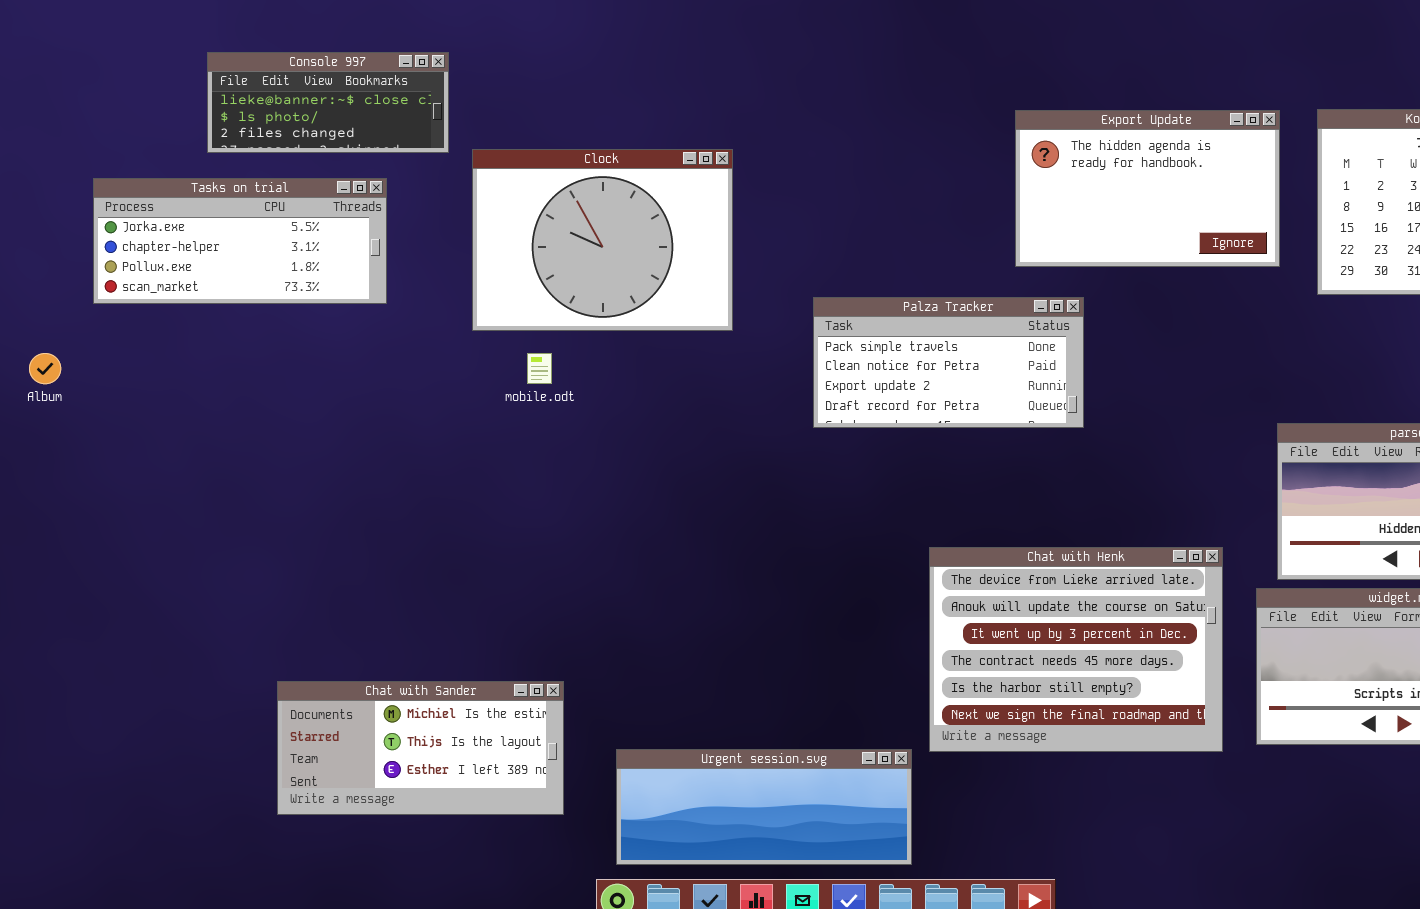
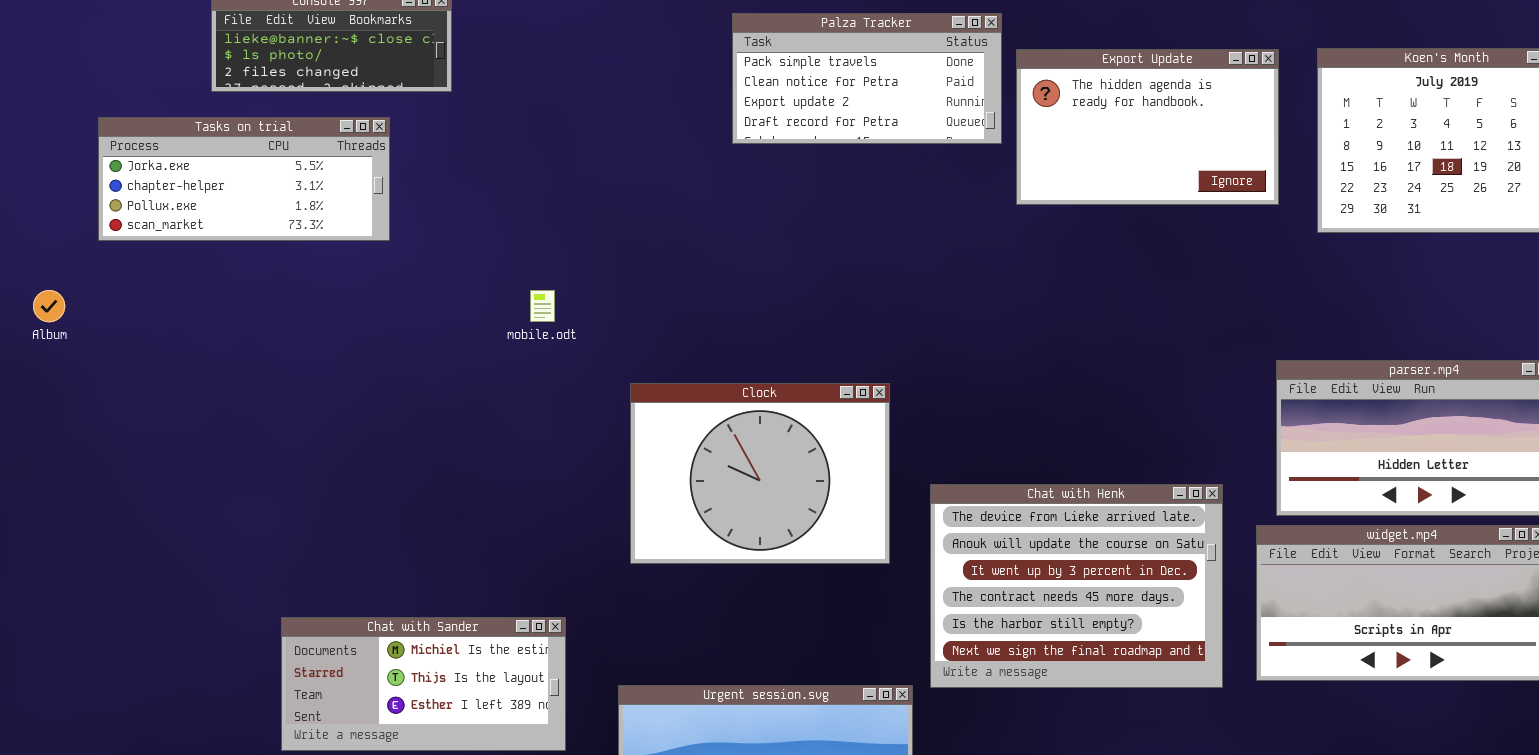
Clock: [472,149,733,331] -> [630,383,890,564], moved
Palza Tracker: [813,297,1084,428] -> [732,13,1002,144], moved

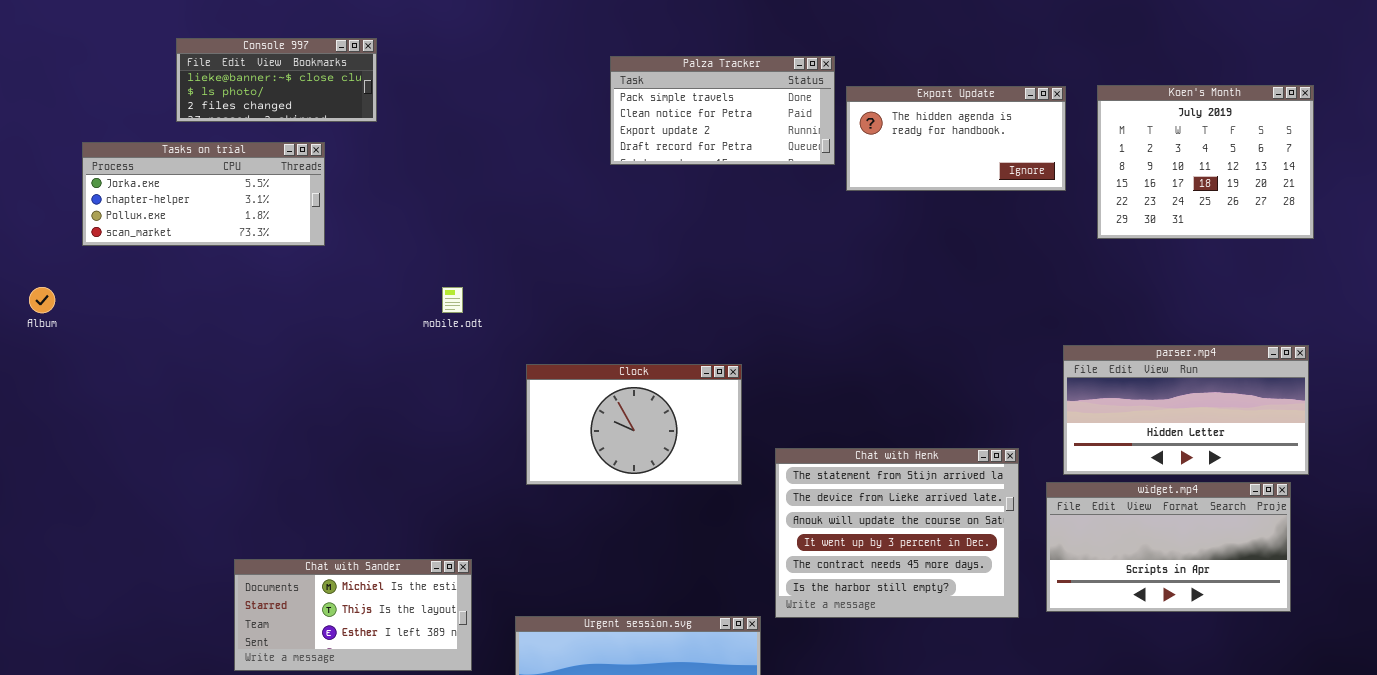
Export Update: [1016,49,1279,205] -> [846,86,1066,191], resized
Clock: [630,383,890,564] -> [526,364,742,485], resized
Chat with Henk: [930,484,1223,688] -> [775,448,1019,618], scrolled up 1 row

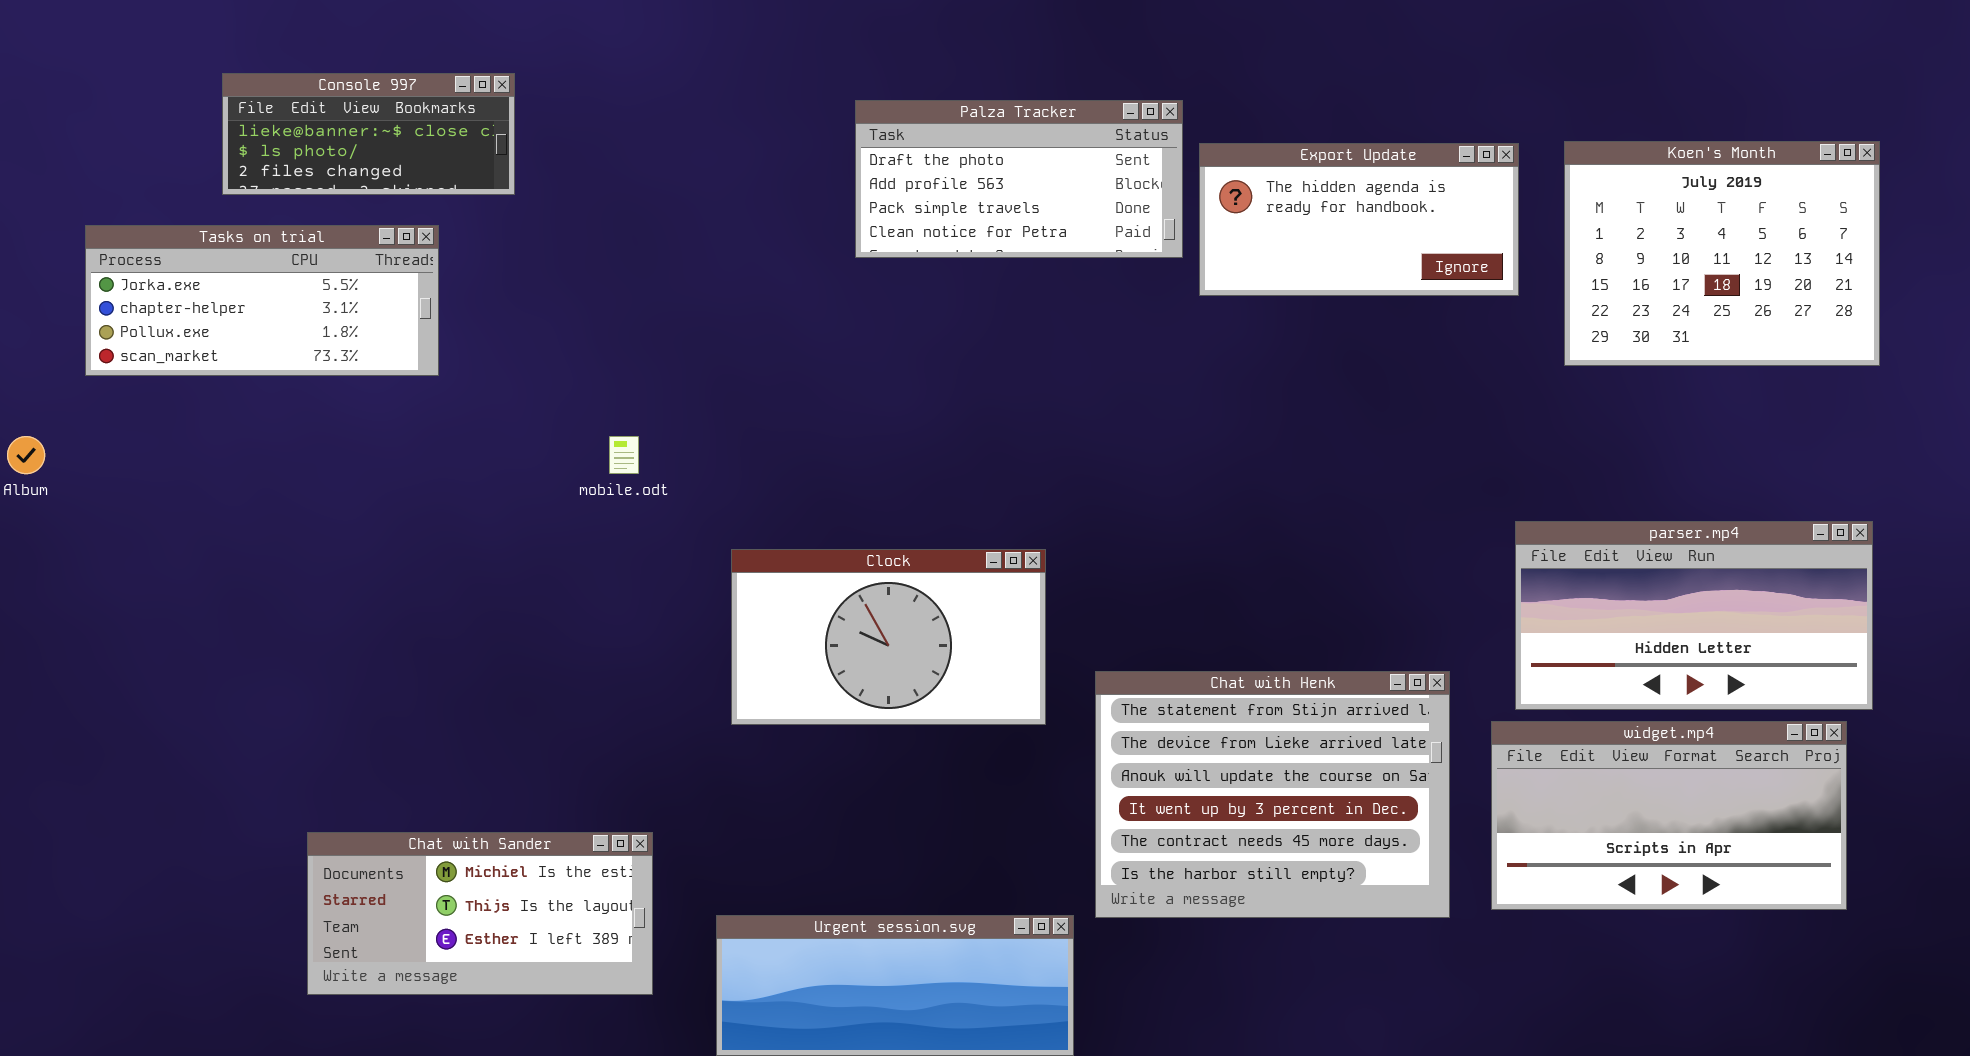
Palza Tracker: [610,56,835,165] -> [855,100,1183,258], scrolled up 2 rows

